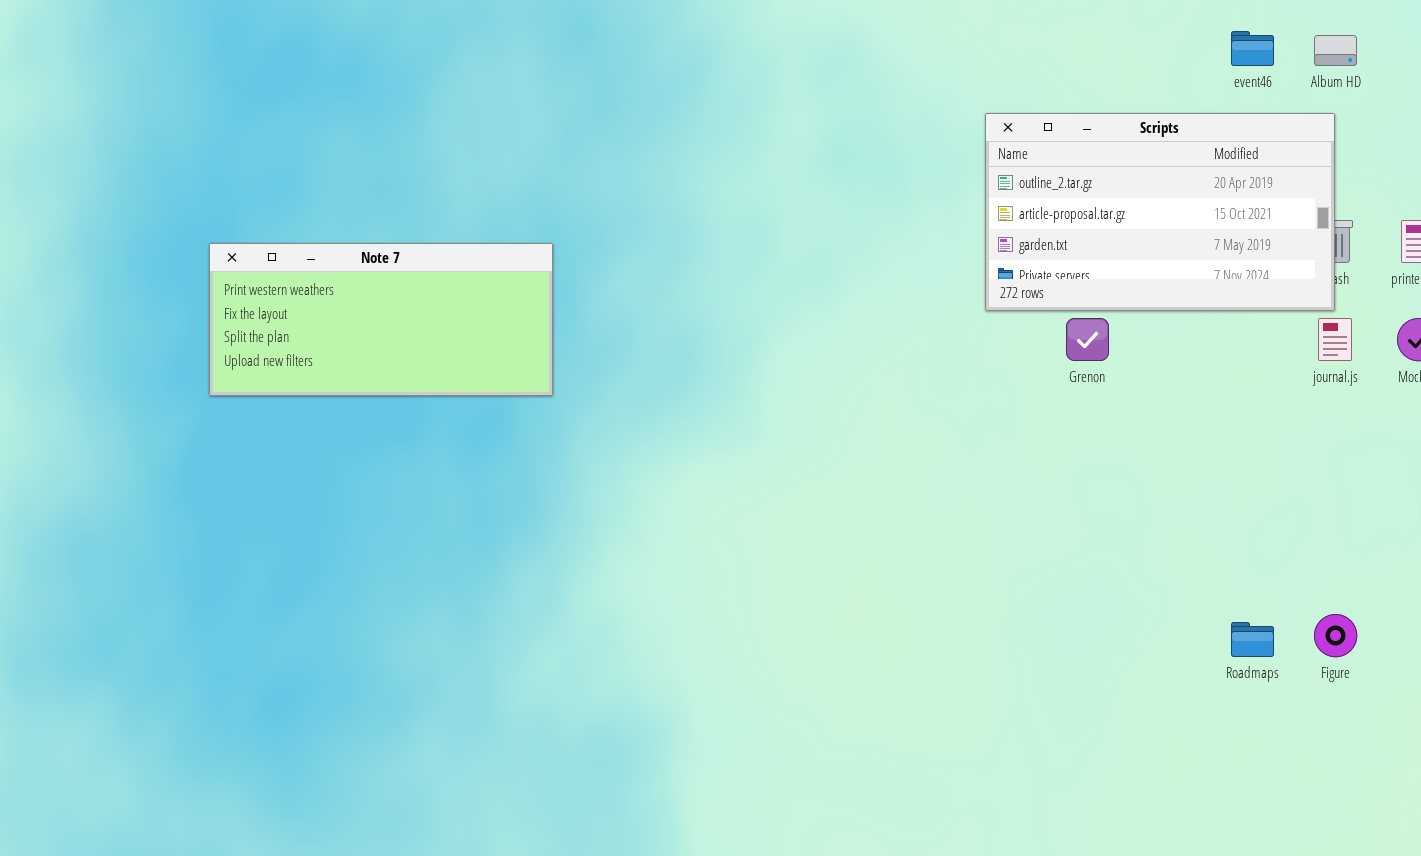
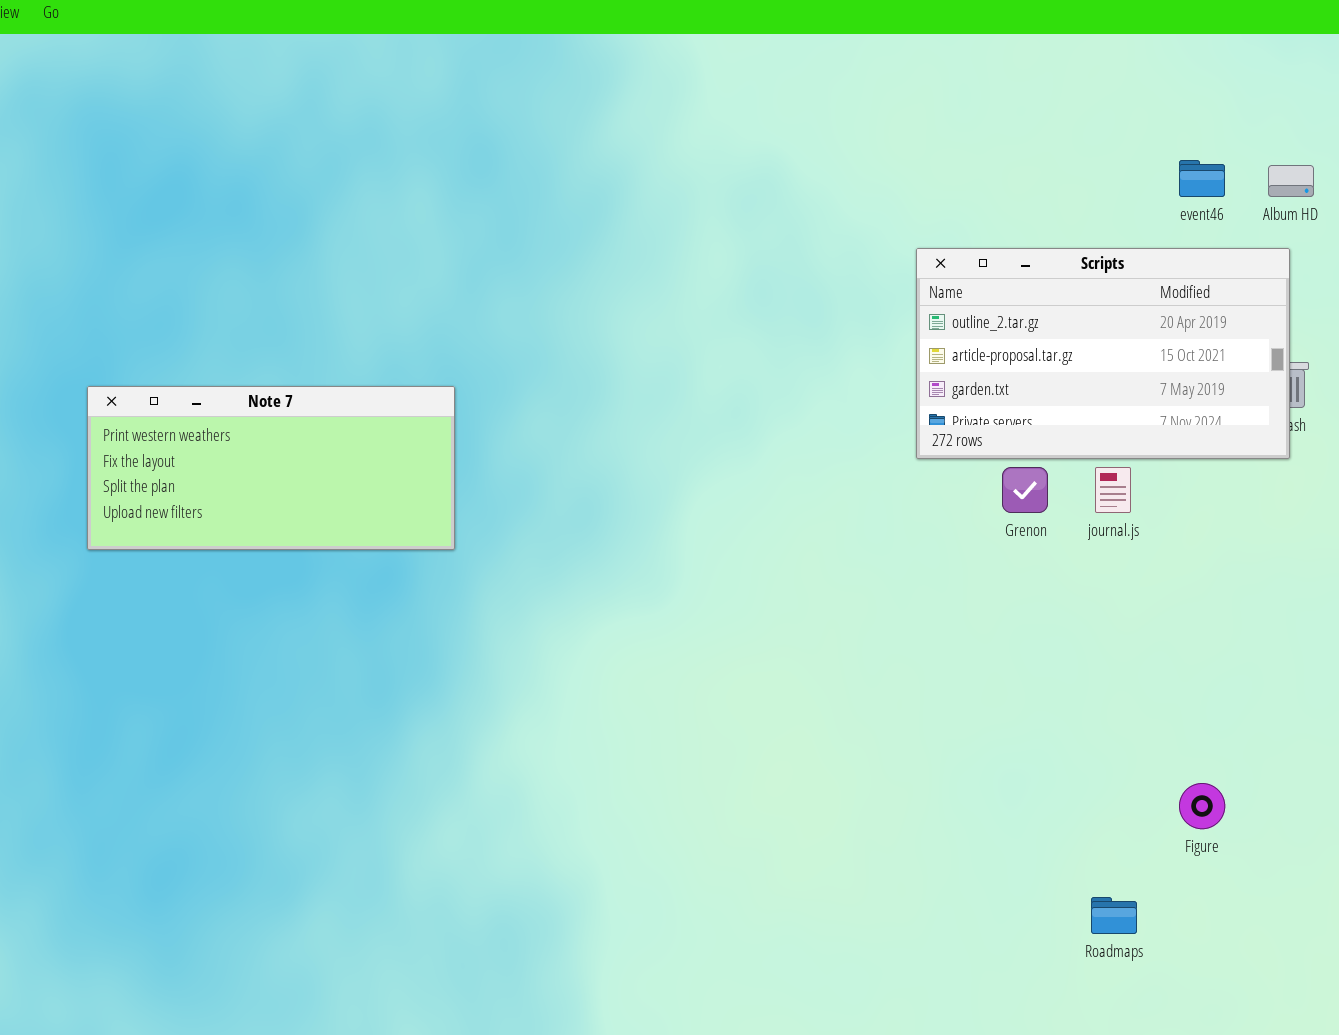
journal.js: [1318,318,1352,361] -> [1095,467,1131,513], moved
Figure: [1314,614,1357,657] -> [1179,783,1225,829], moved
Roadmaps: [1231,622,1274,657] -> [1091,897,1137,934], moved

